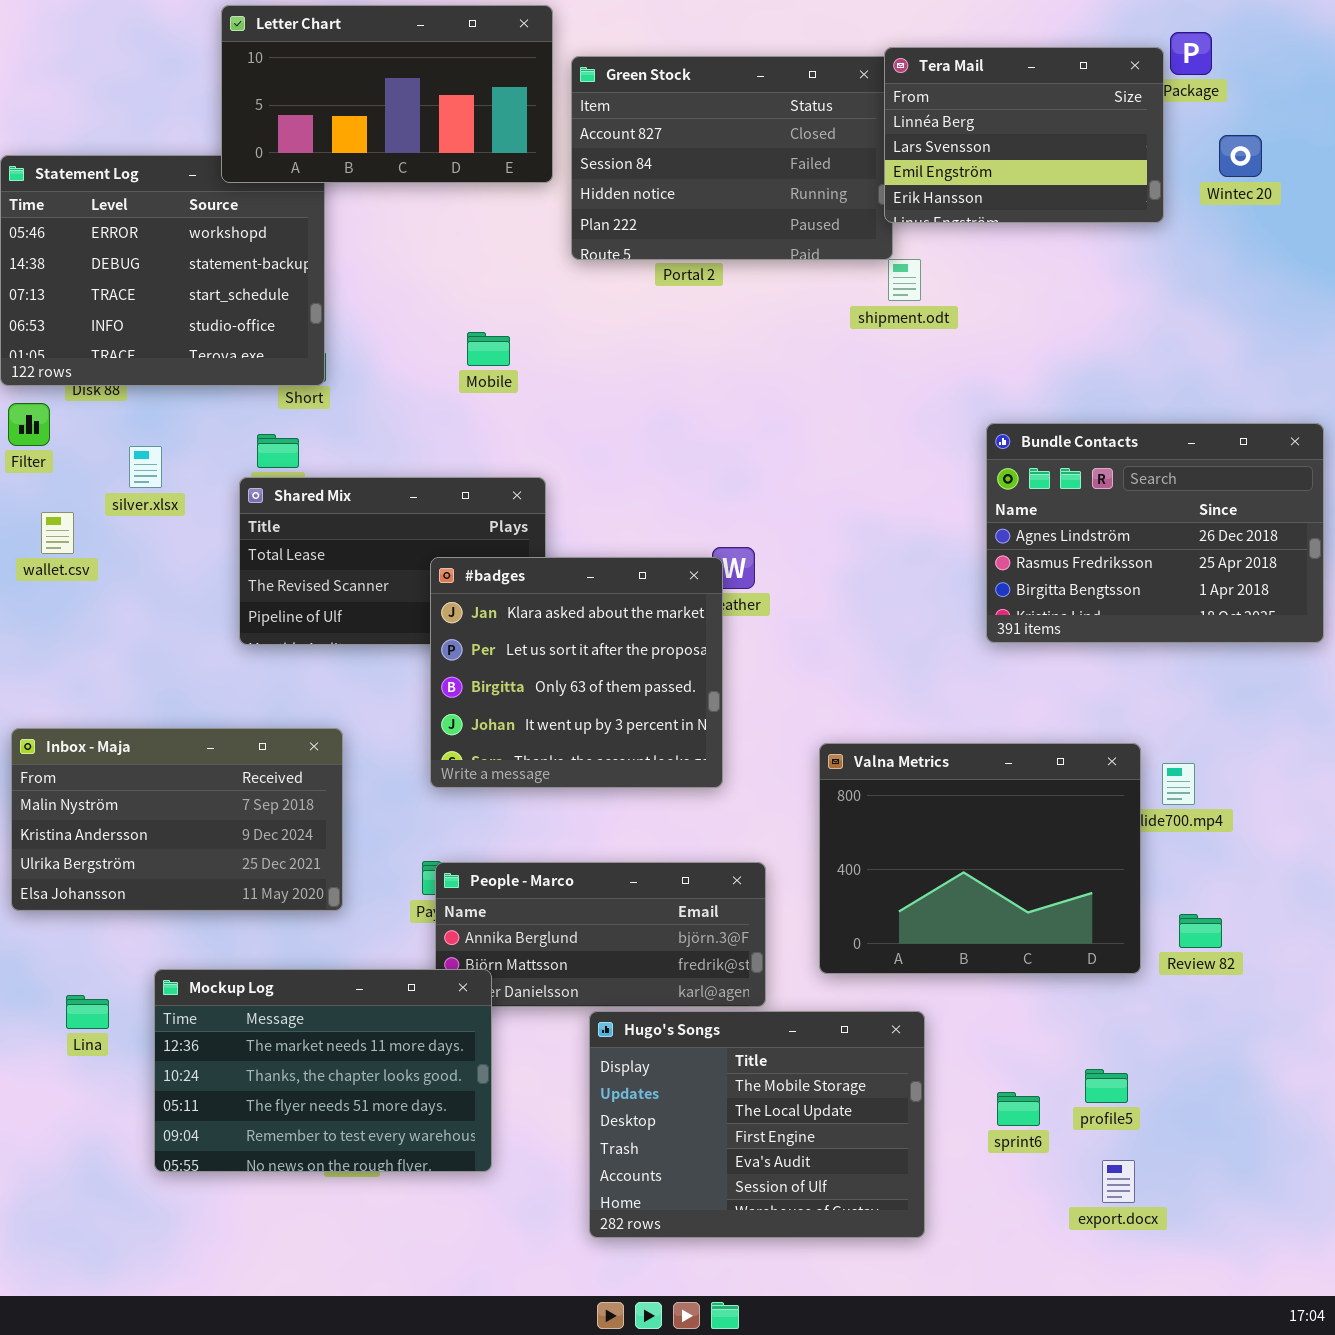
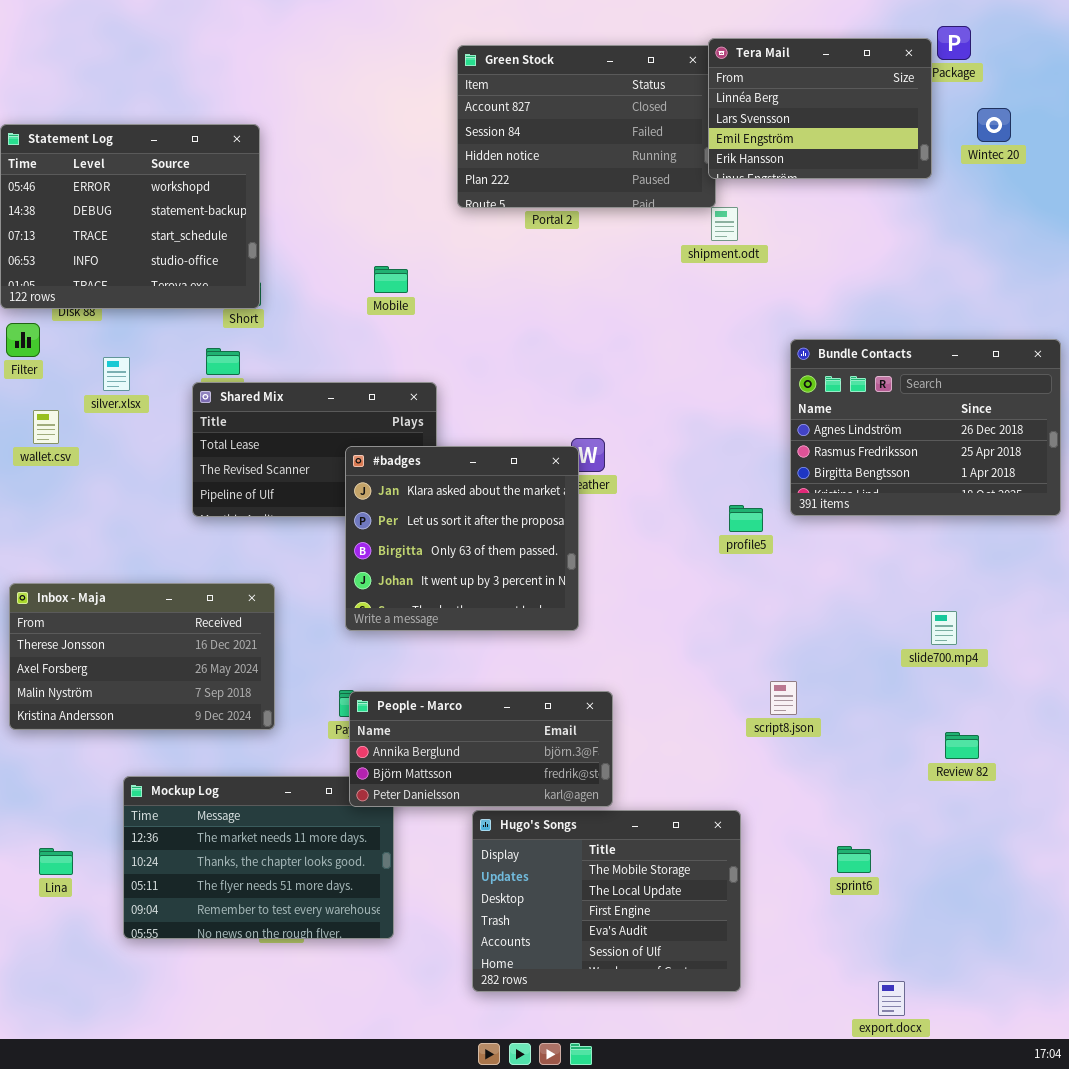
Letter Chart: [221,5,553,183] -> none, closed
Inbox - Maja: [11,728,343,911] -> [9,583,275,730], scrolled up 2 rows
Valna Metrics: [819,743,1141,974] -> none, closed
People - Marco: [435,862,766,1007] -> [349,691,613,807], raised
Lina: [66,995,109,1029] -> [39,848,73,875], moved
profile5: [1085,1069,1128,1103] -> [729,505,763,532], moved
sprint6: [997,1092,1040,1126] -> [837,846,871,873], moved
export.docx: [1102,1160,1135,1203] -> [878,981,905,1016], moved

